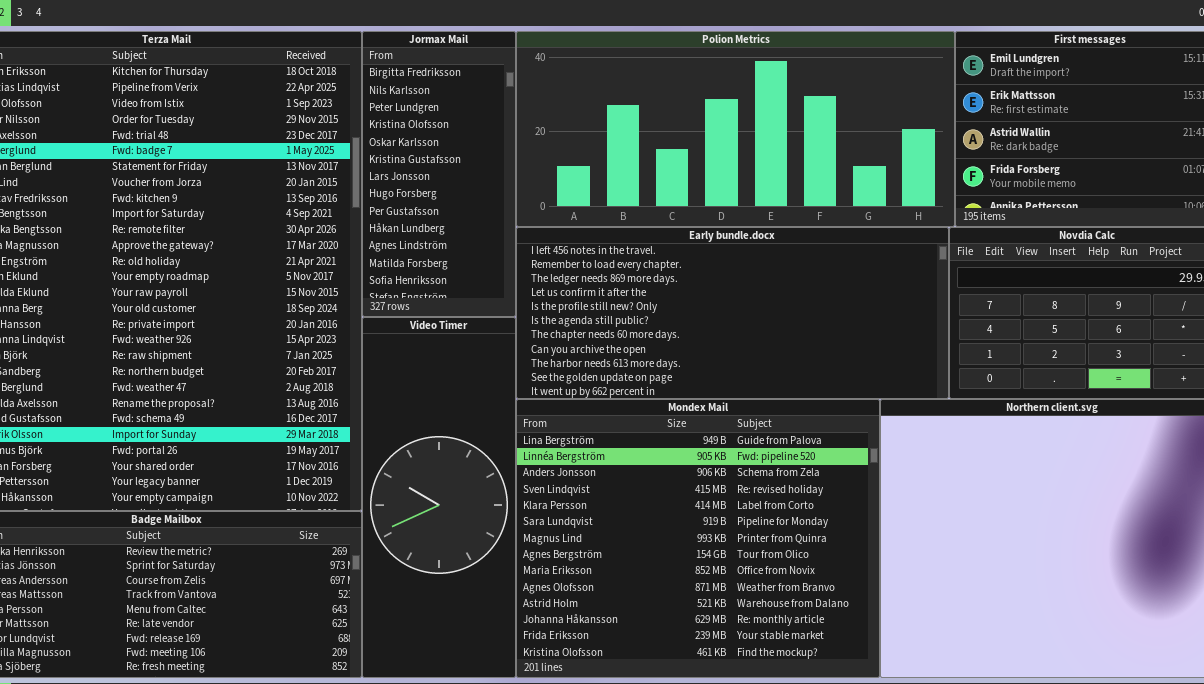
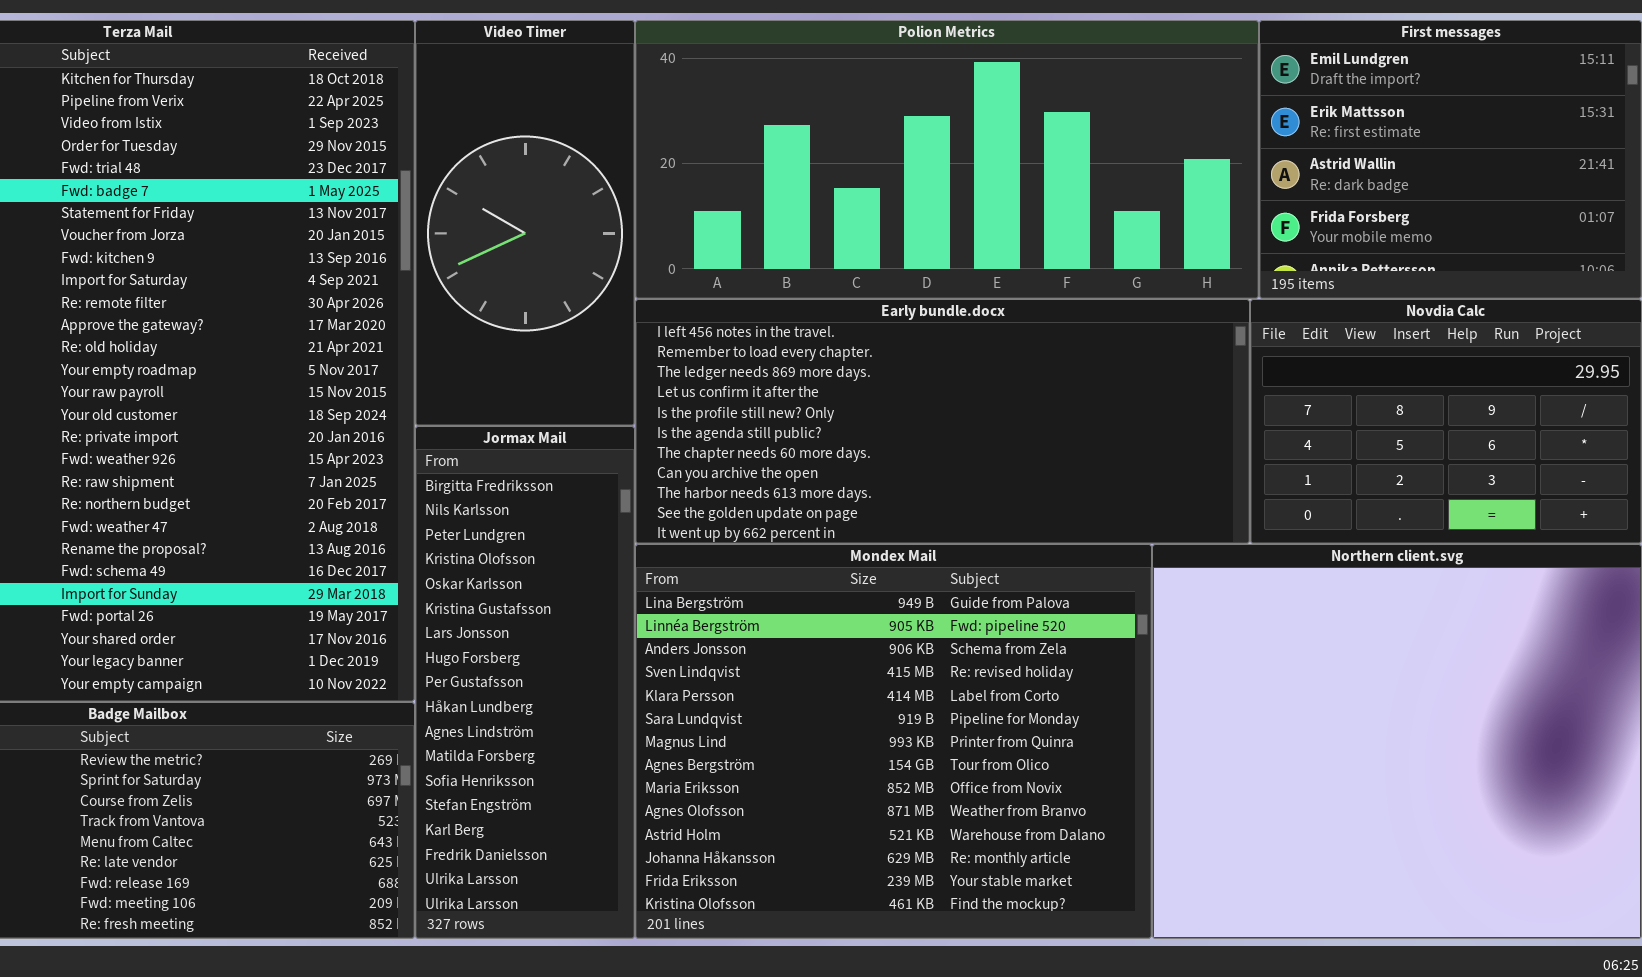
Jormax Mail: [362,31,516,317] -> [415,426,635,939], moved, resized
Video Timer: [362,317,516,678] -> [415,20,635,426], moved, resized

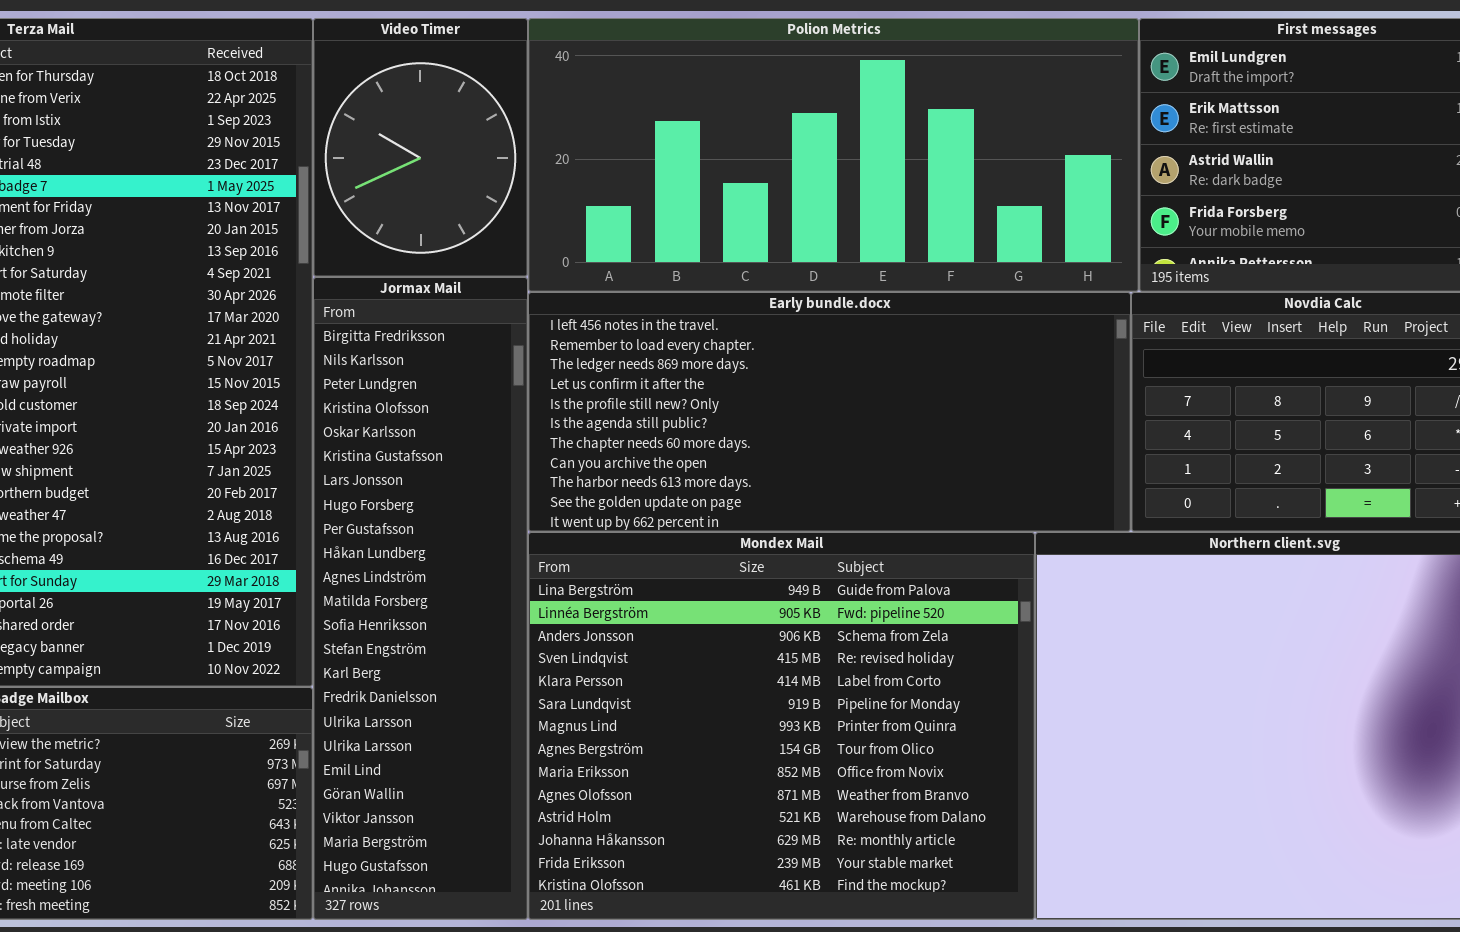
Video Timer: [415,20,635,426] -> [313,18,528,277], resized
Jormax Mail: [415,426,635,939] -> [313,277,528,920], resized

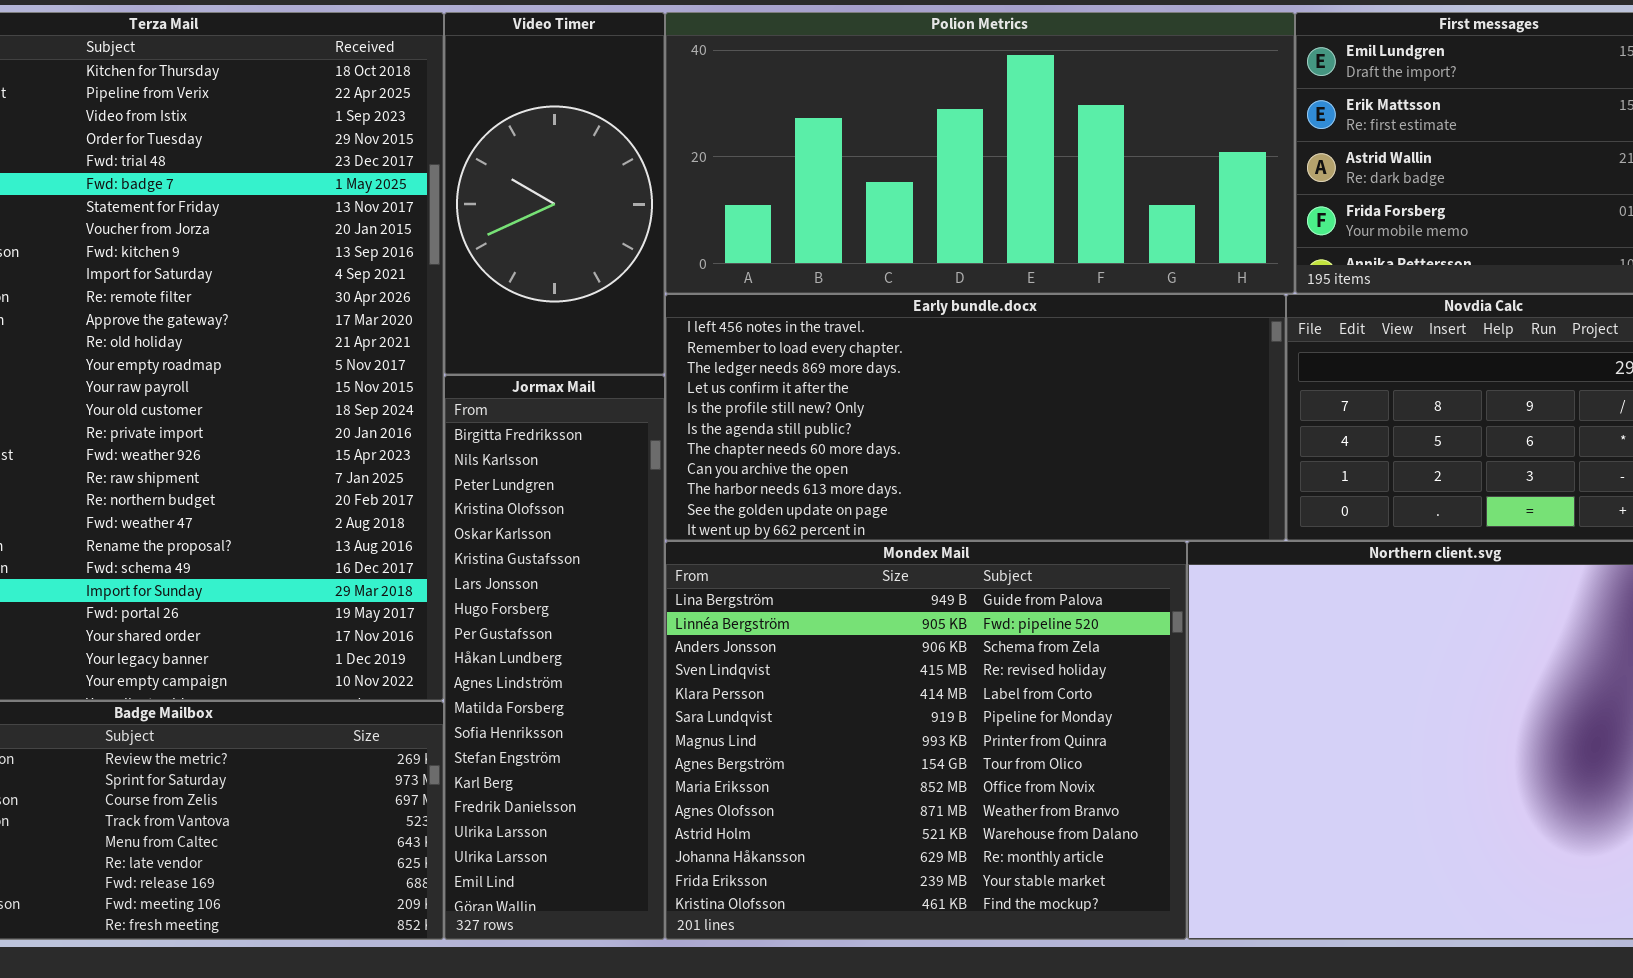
Video Timer: [313,18,528,277] -> [444,12,665,375], resized
Jormax Mail: [313,277,528,920] -> [444,375,665,940], resized

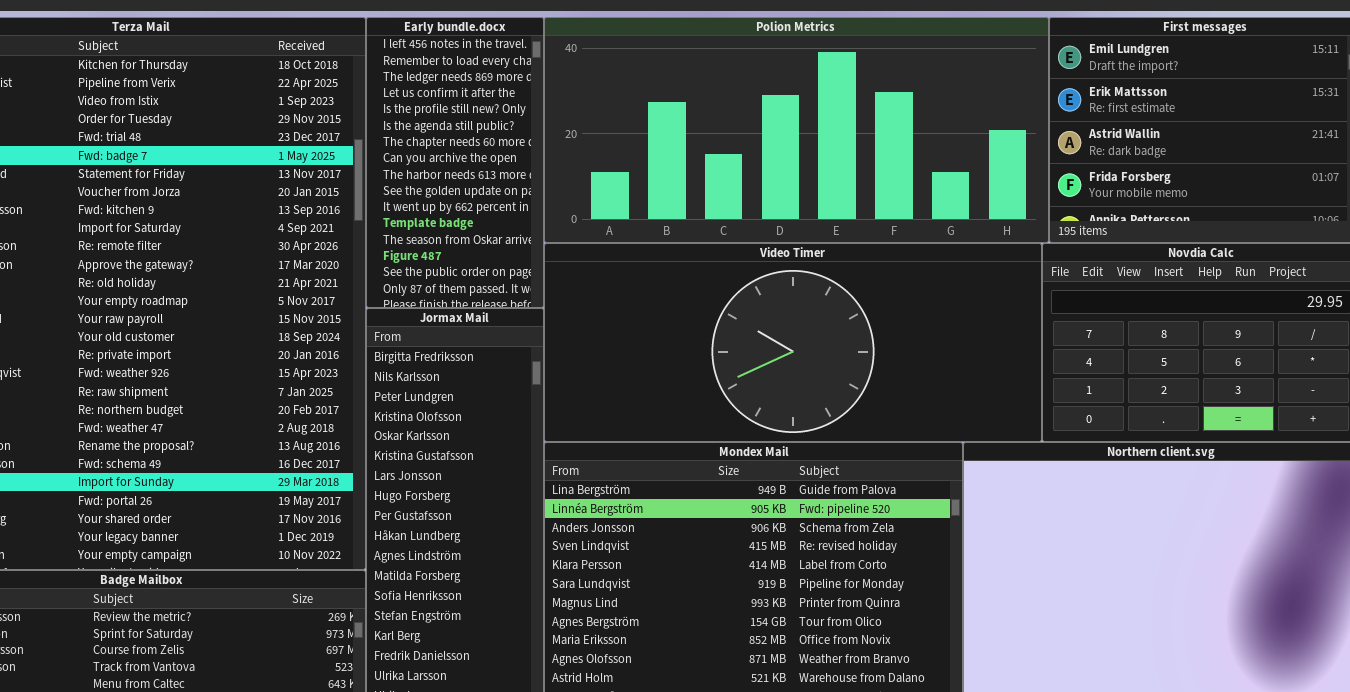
Video Timer: [444,12,665,375] -> [544,243,1042,442], moved, resized
Early bundle.docx: [665,294,1286,541] -> [366,17,544,308], moved, resized

